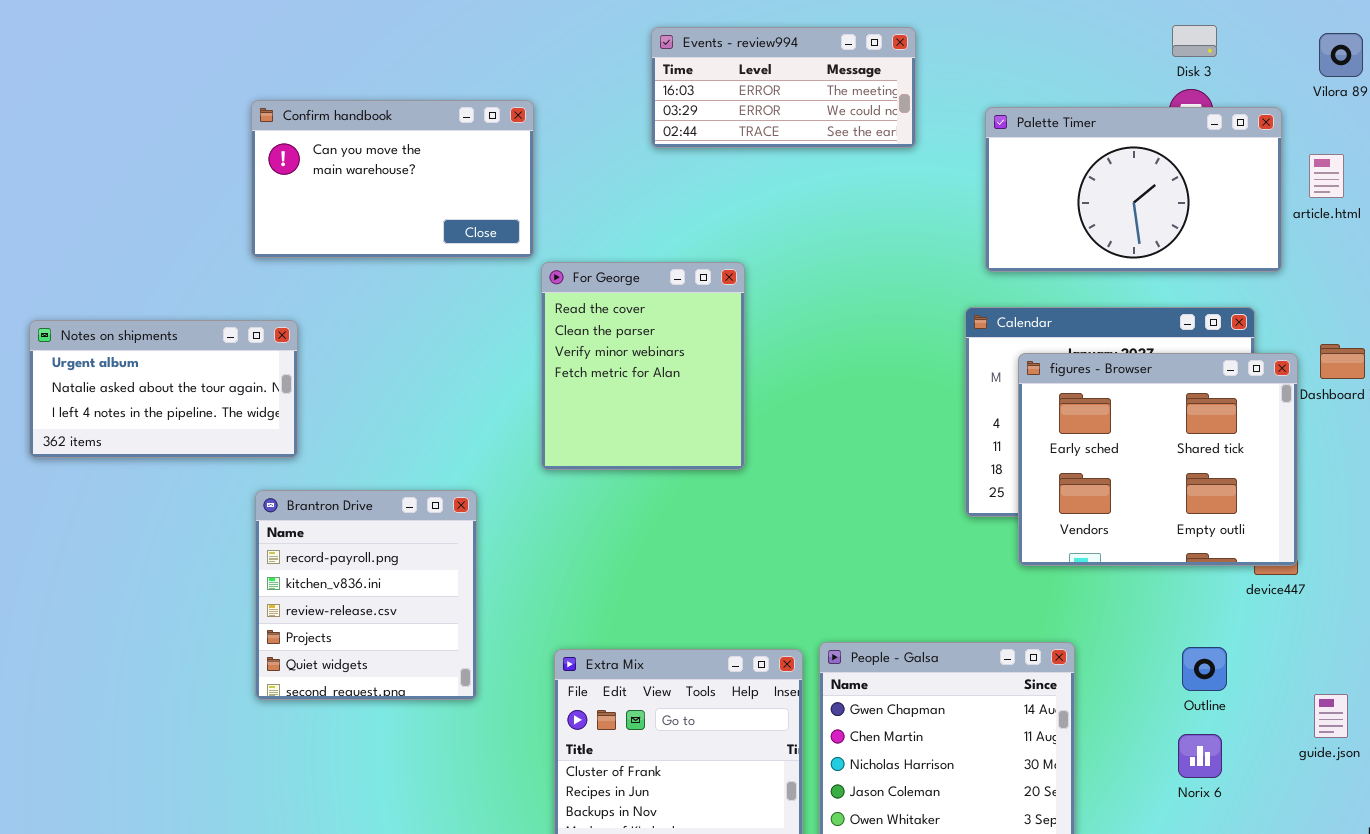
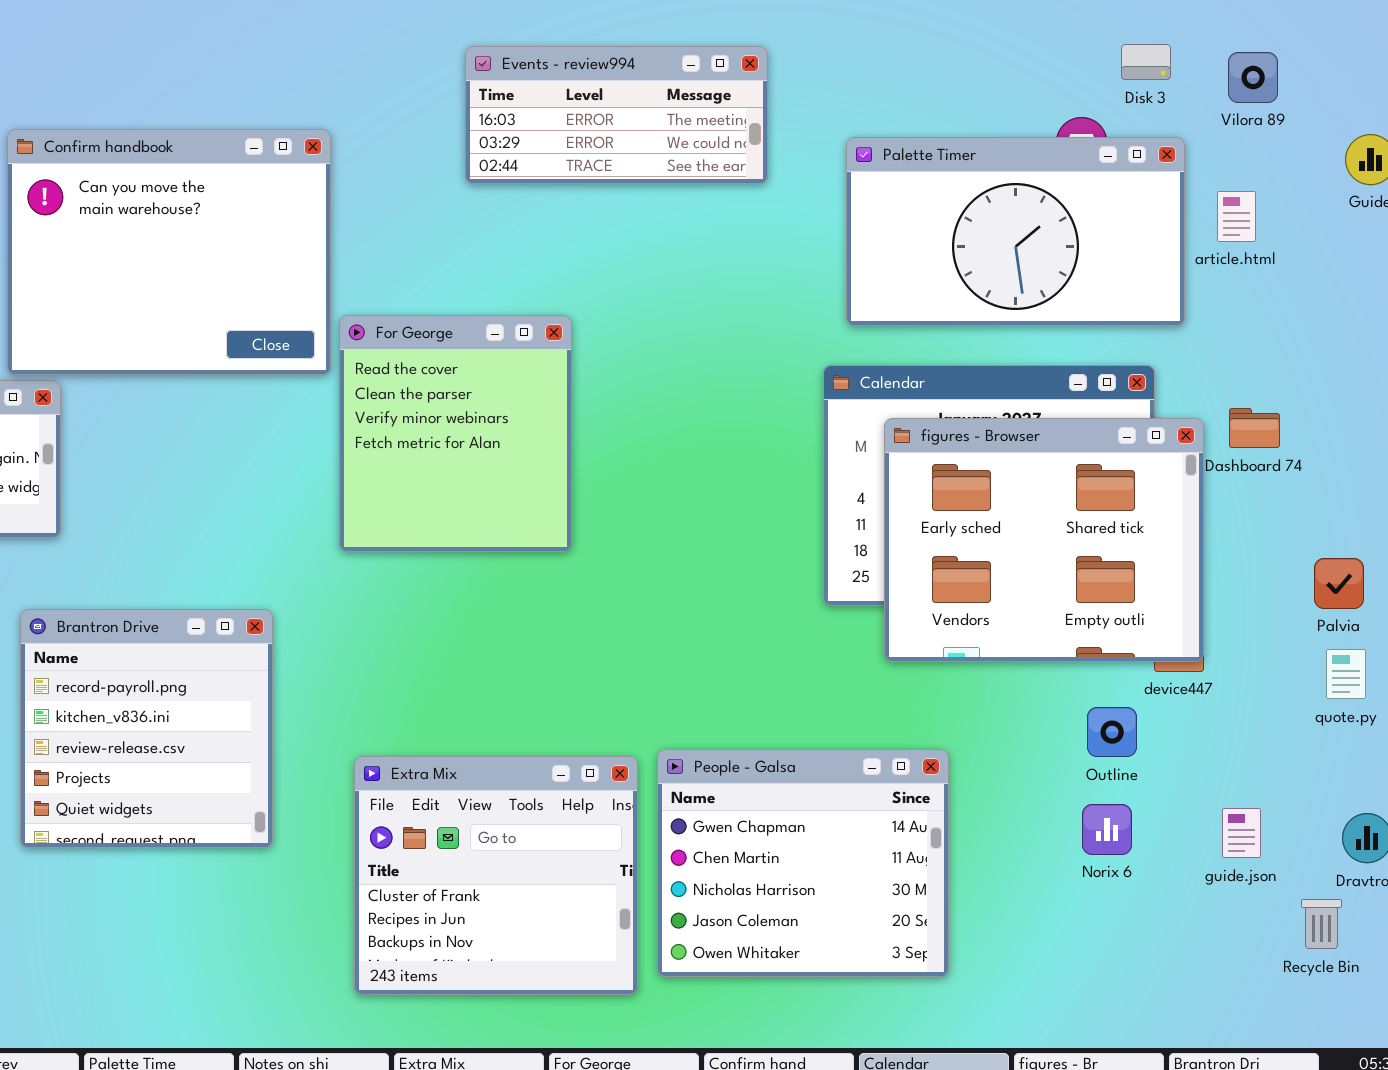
Disk 3: [1172,25,1217,57] -> [1121,44,1171,80], moved
Confirm handbook: [251,100,534,258] -> [7,129,331,375], resized
Brantron Drive: [255,490,477,700] -> [20,609,273,848], moved
Outline: [1182,647,1227,691] -> [1087,707,1137,757], moved
Norix 6: [1178,734,1222,778] -> [1082,804,1132,855], moved

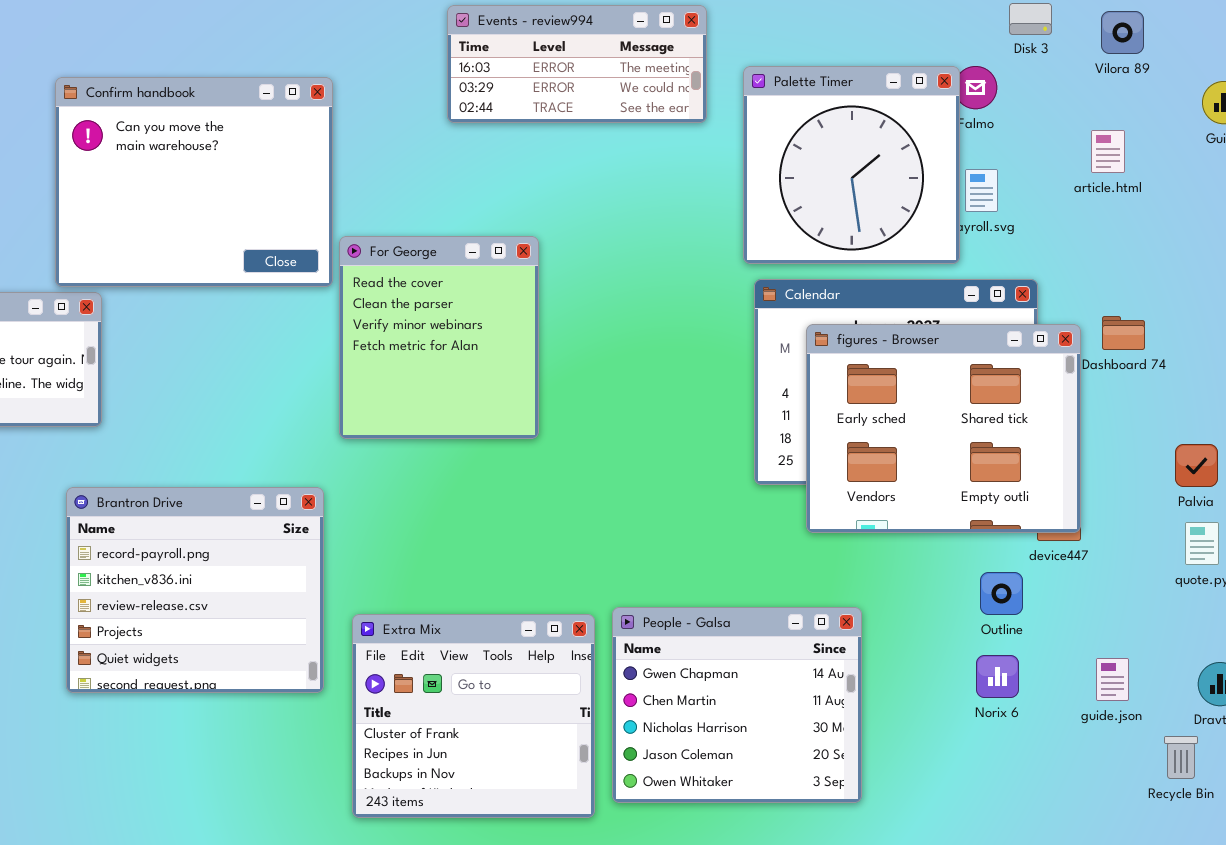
Palette Timer: [846,137,1185,326] -> [743,66,960,264], moved, resized
Brantron Drive: [20,609,273,848] -> [66,487,324,693], resized

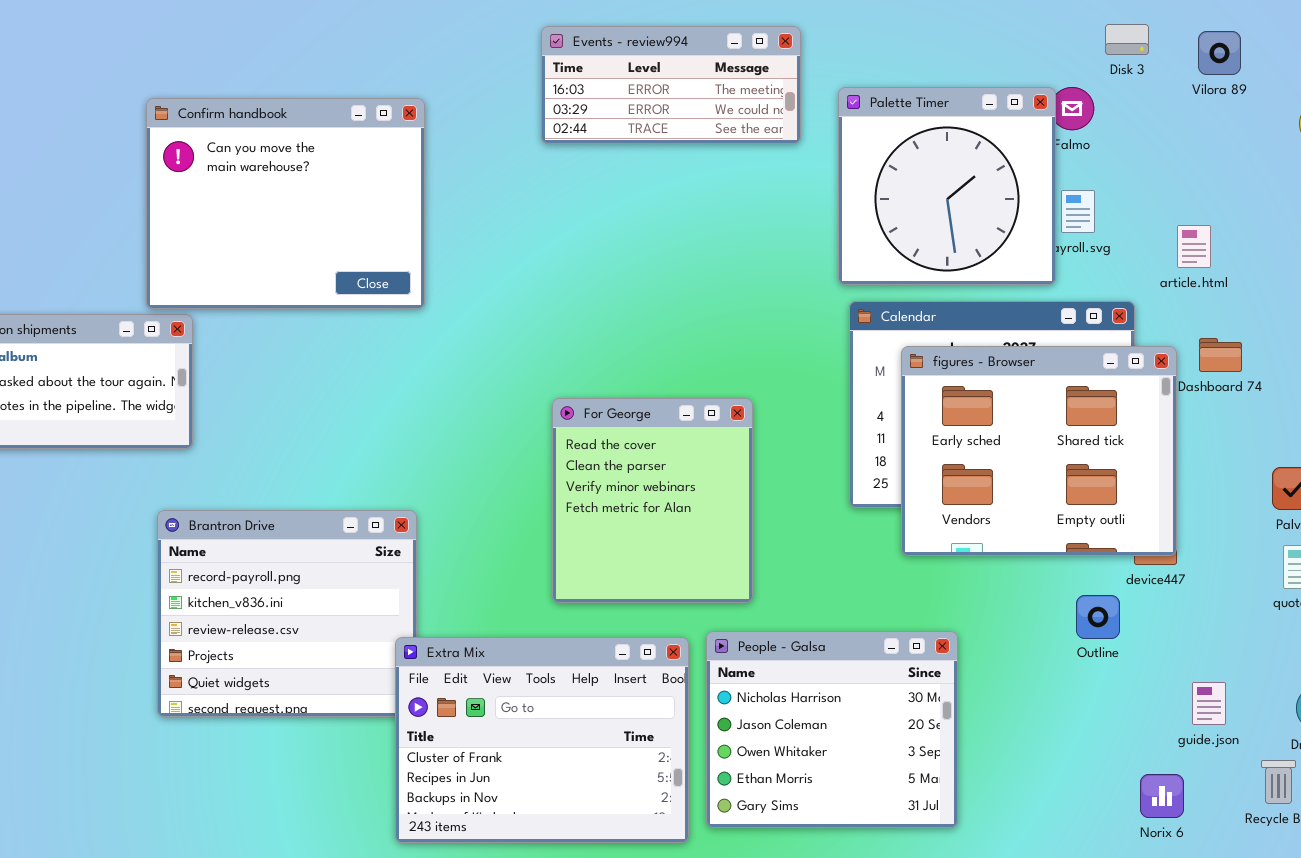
article.html: [1091,130,1125,173] -> [1177,225,1211,268], moved
For George: [339,236,539,439] -> [552,398,753,603], moved
People - Galsa: [612,607,862,803] -> [706,631,958,828], scrolled down 2 rows
Extra Mix: [352,614,595,818] -> [395,637,689,843], resized
Norix 6: [976,655,1019,698] -> [1140,774,1184,818], moved

